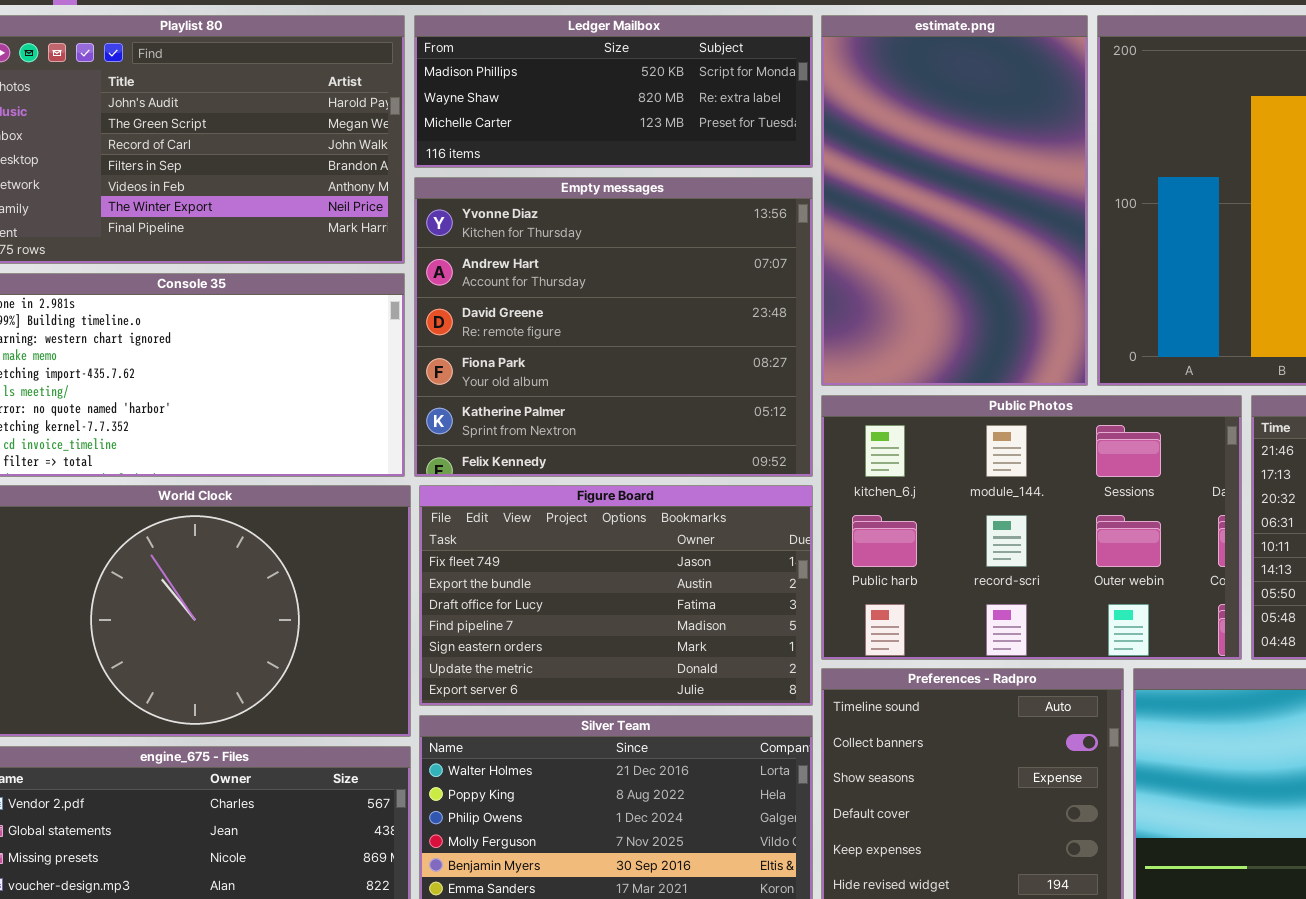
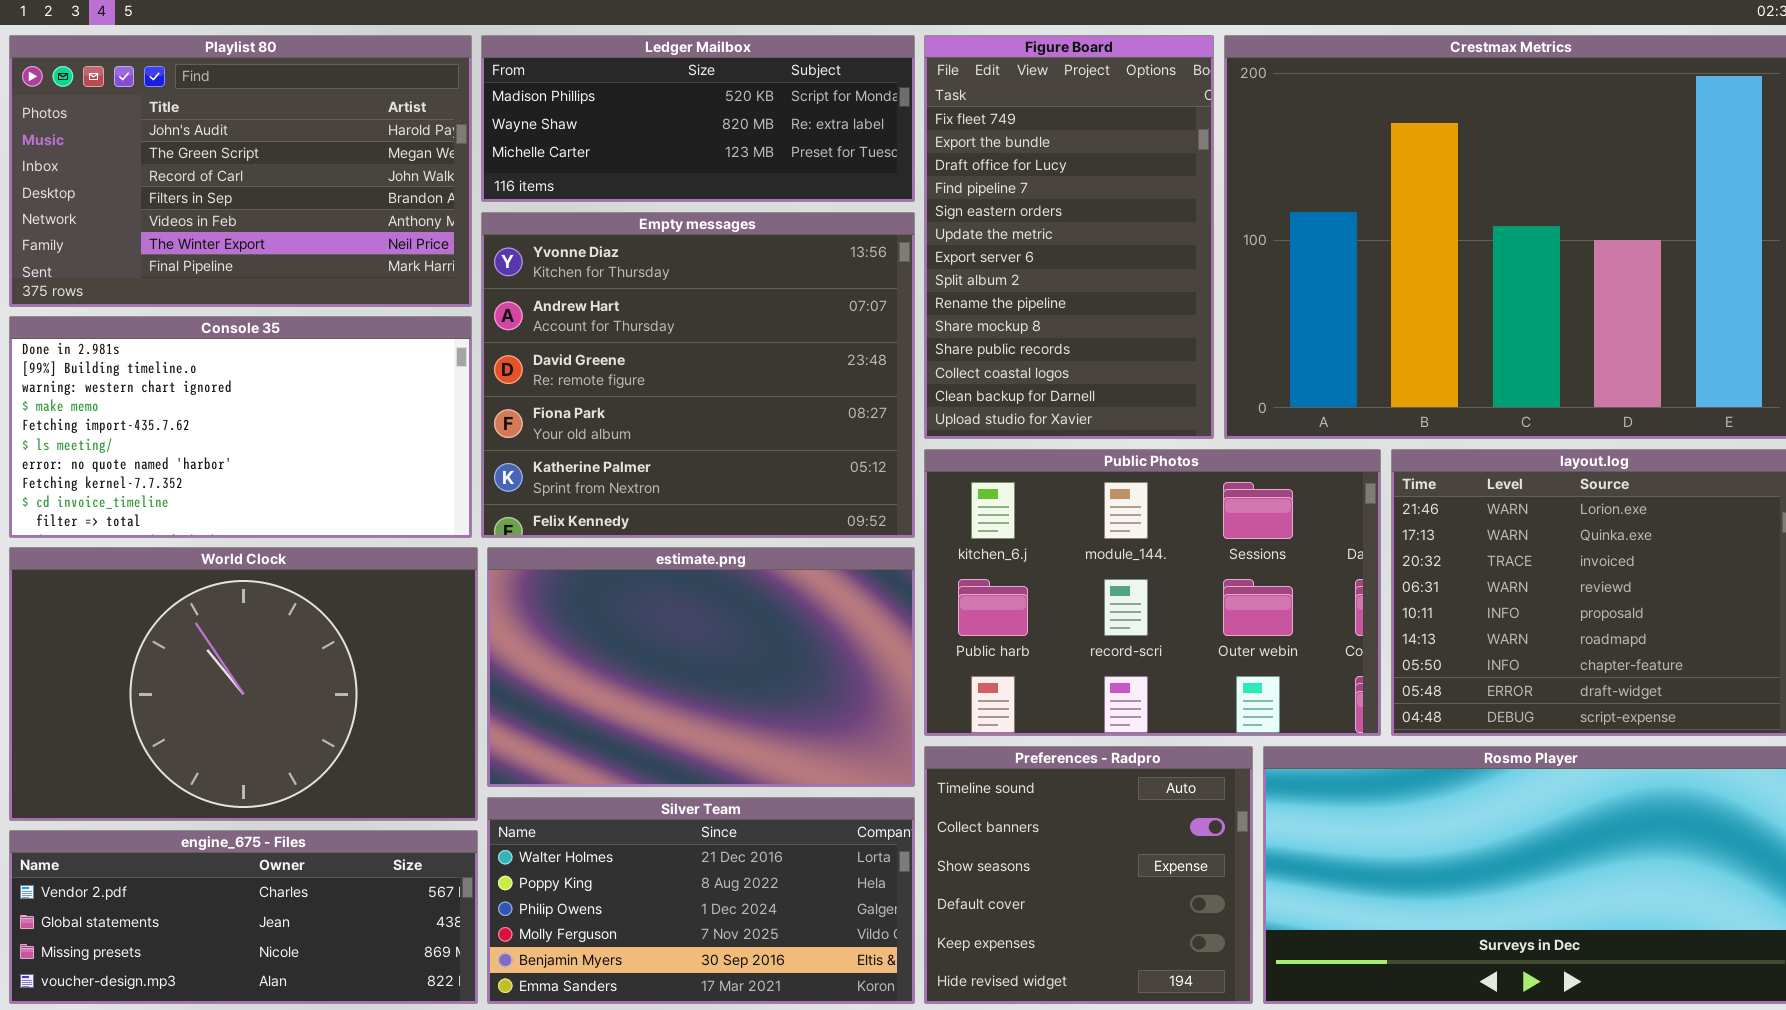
estimate.png: [821,15,1088,386] -> [487,547,915,787], moved, resized
Figure Board: [419,485,813,706] -> [924,35,1214,439], moved, resized

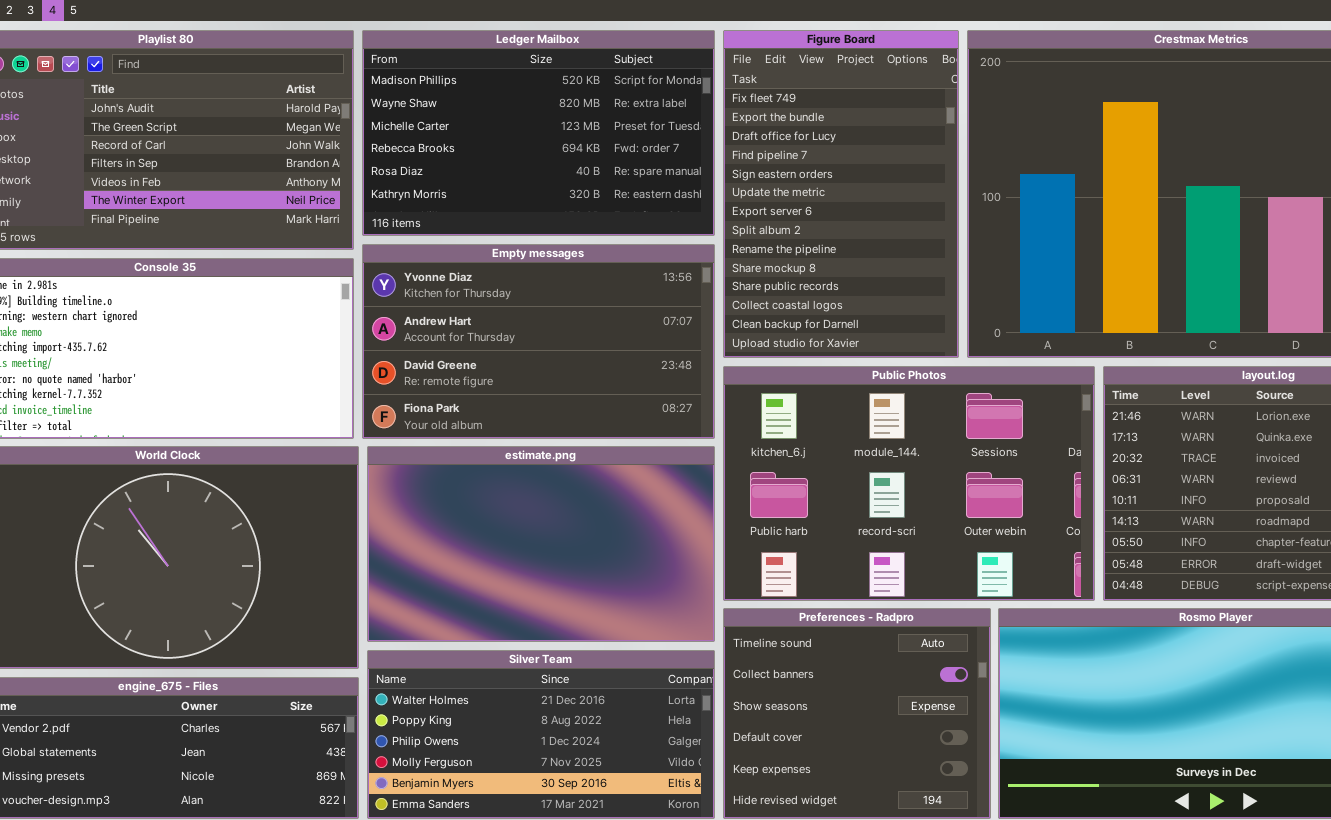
Ledger Mailbox: [481,35,915,202] -> [362,30,715,236], resized
Empty messages: [481,212,915,538] -> [362,244,715,439], resized

